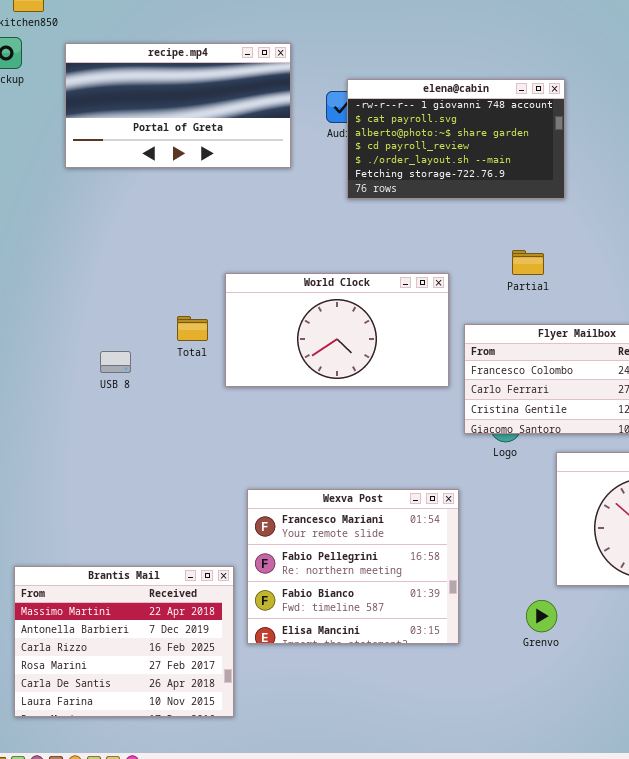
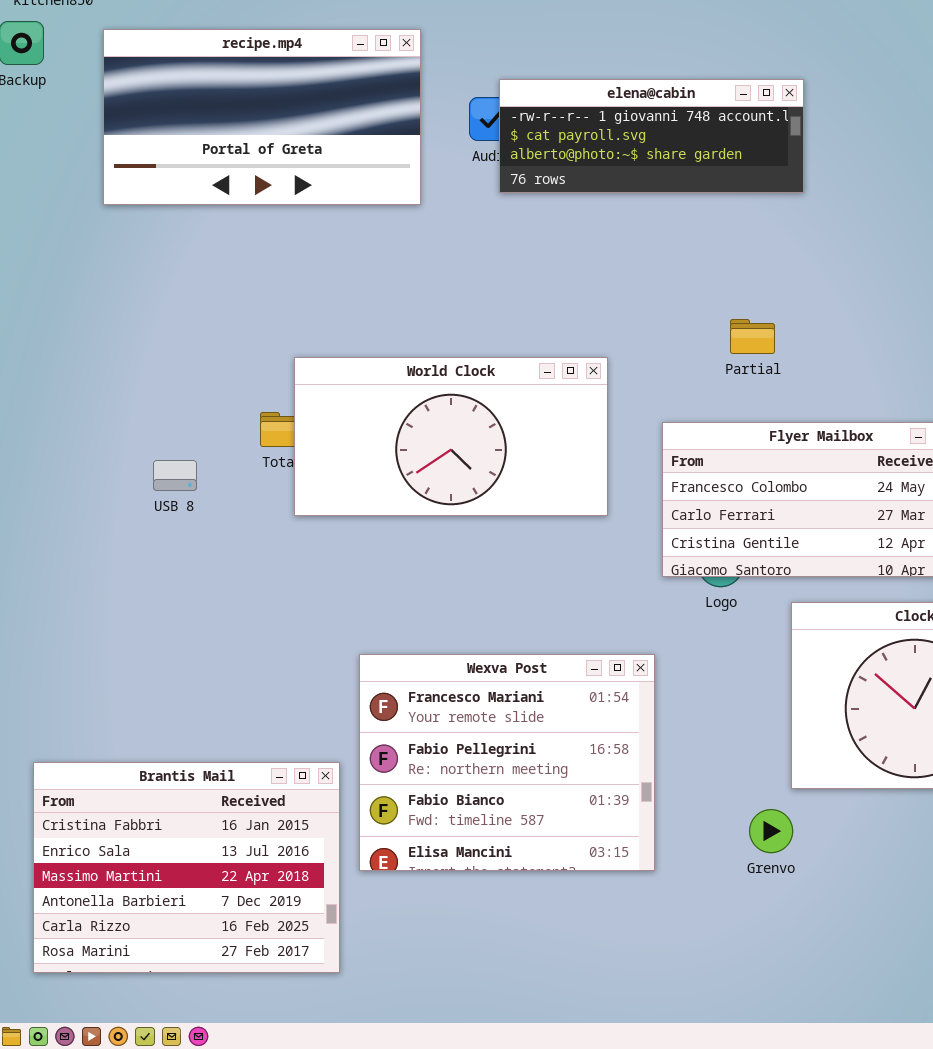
elena@cabin: [347,79,565,199] -> [499,79,804,193], resized
World Clock: [225,273,449,387] -> [294,357,608,516], moved
Brantis Mail: [14,566,234,717] -> [33,762,340,973], scrolled up 2 rows

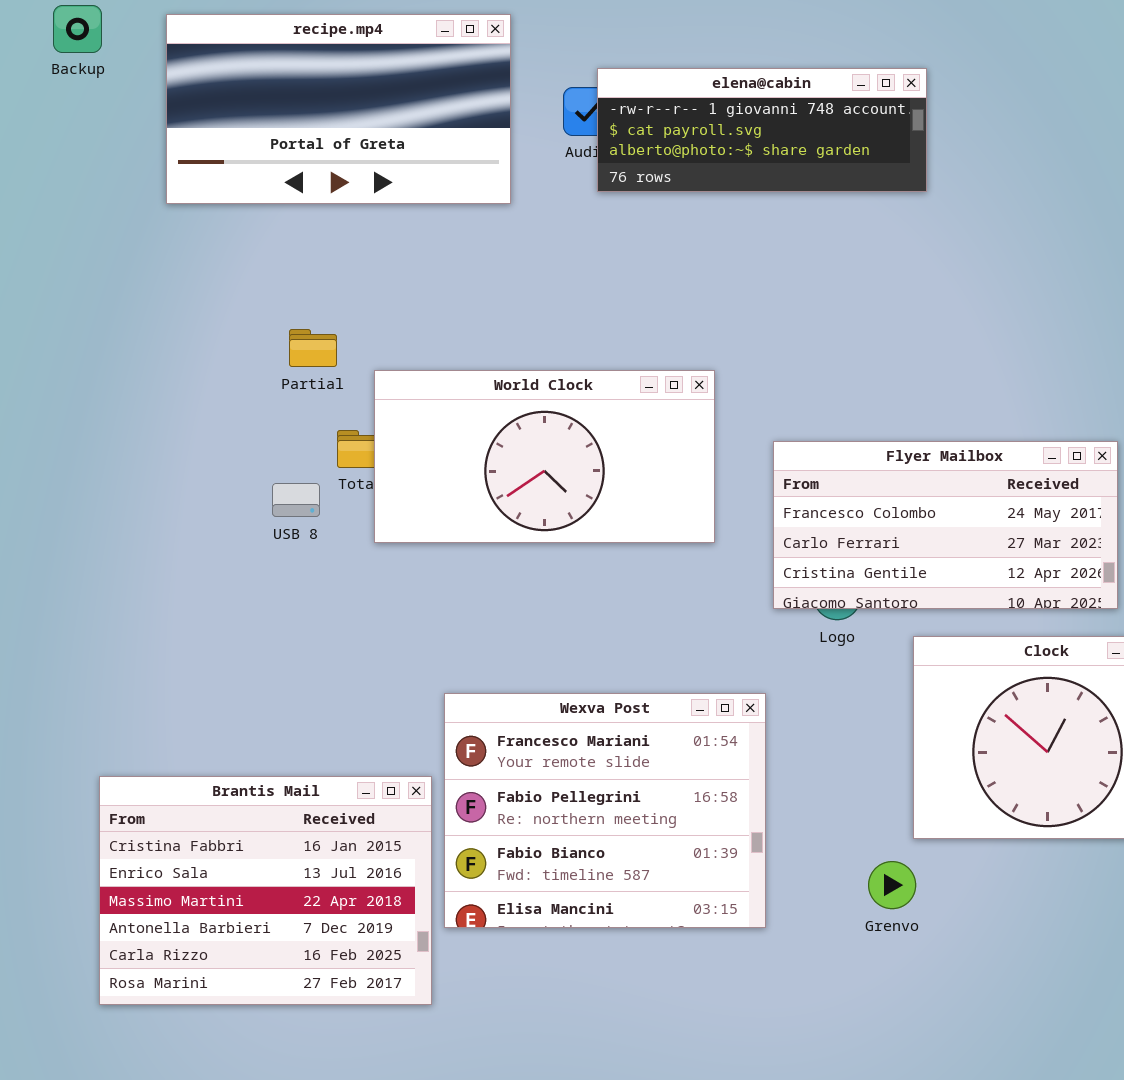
Partial: [730,319,775,354] -> [289,329,337,367], moved
USB 8: [153,460,197,491] -> [272,483,320,517], moved
Brantis Mail: [33,762,340,973] -> [99,776,432,1005], moved

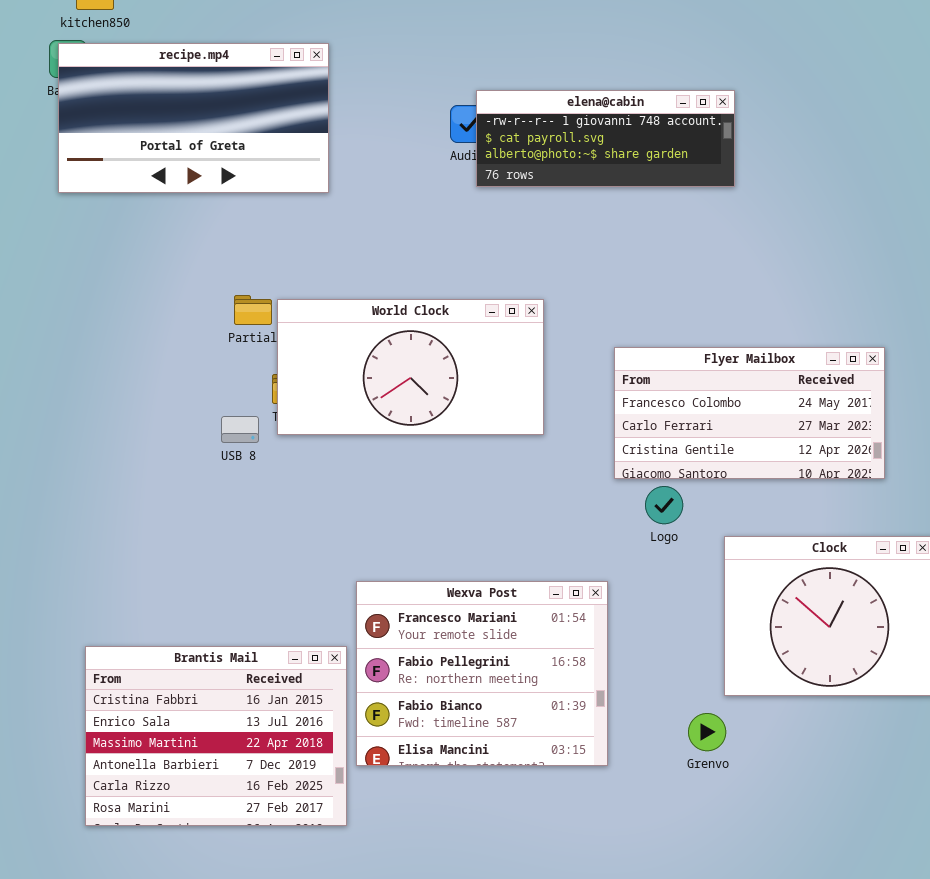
recipe.mp4: [166,14,511,204] -> [58,43,329,193], moved
World Clock: [374,370,715,543] -> [277,299,544,435], moved
Flyer Mailbox: [773,441,1118,609] -> [614,347,885,479], moved

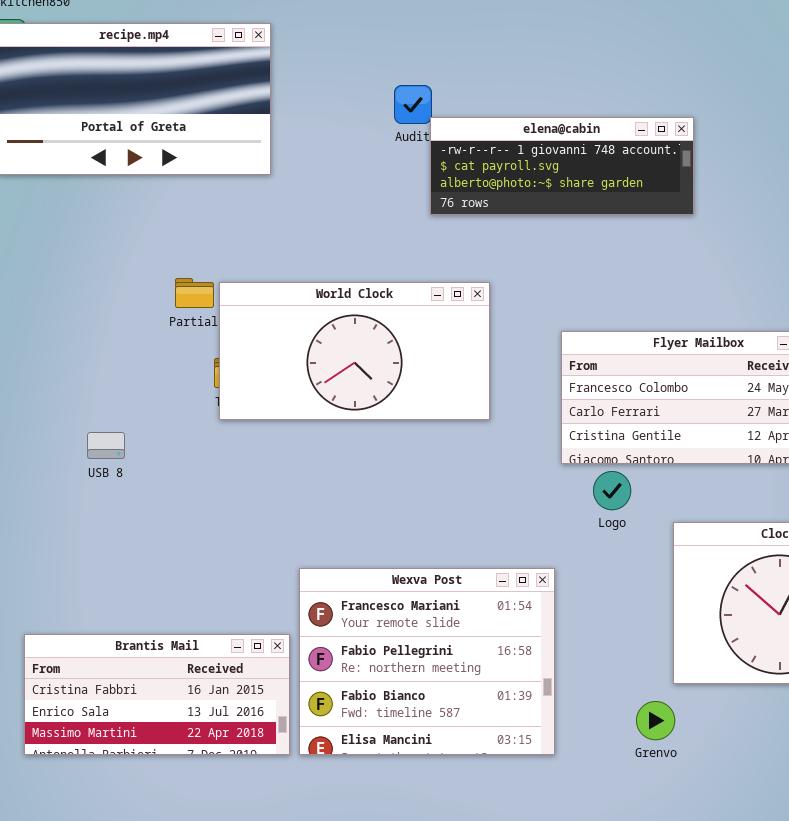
elena@cabin: [476,90,735,187] -> [430,117,694,215], moved
USB 8: [221,416,259,443] -> [87,432,125,459], moved
Brantis Mail: [85,646,347,826] -> [24,634,290,755], resized

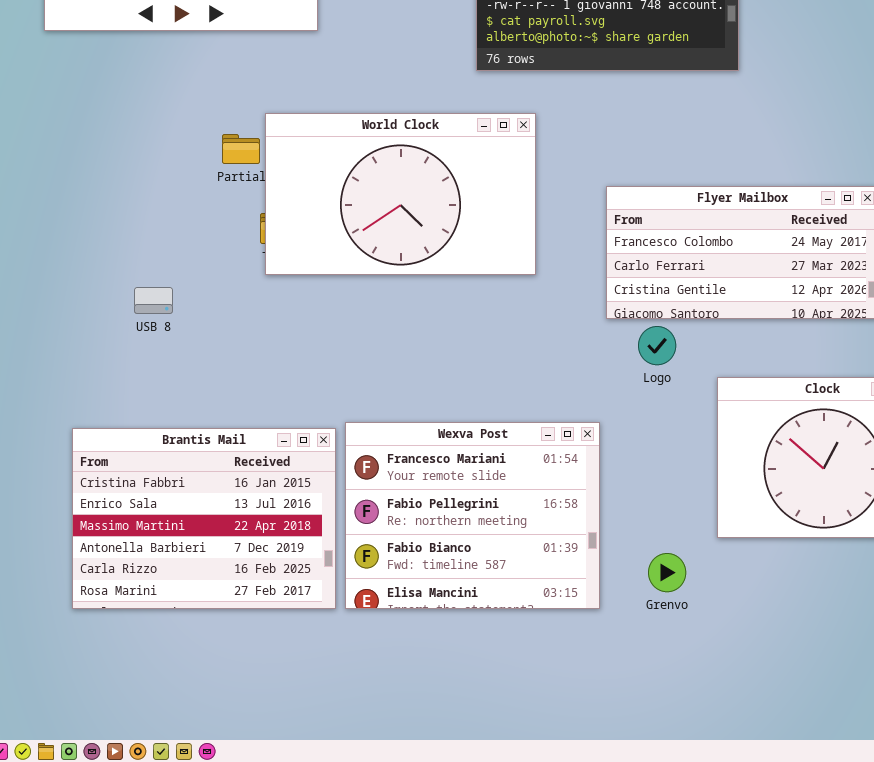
World Clock: [219,282,490,420] -> [265,113,536,275], resized
Brantis Mail: [24,634,290,755] -> [72,428,336,609], resized
Grenvo: [636,701,675,740] -> [648,553,686,592], moved

